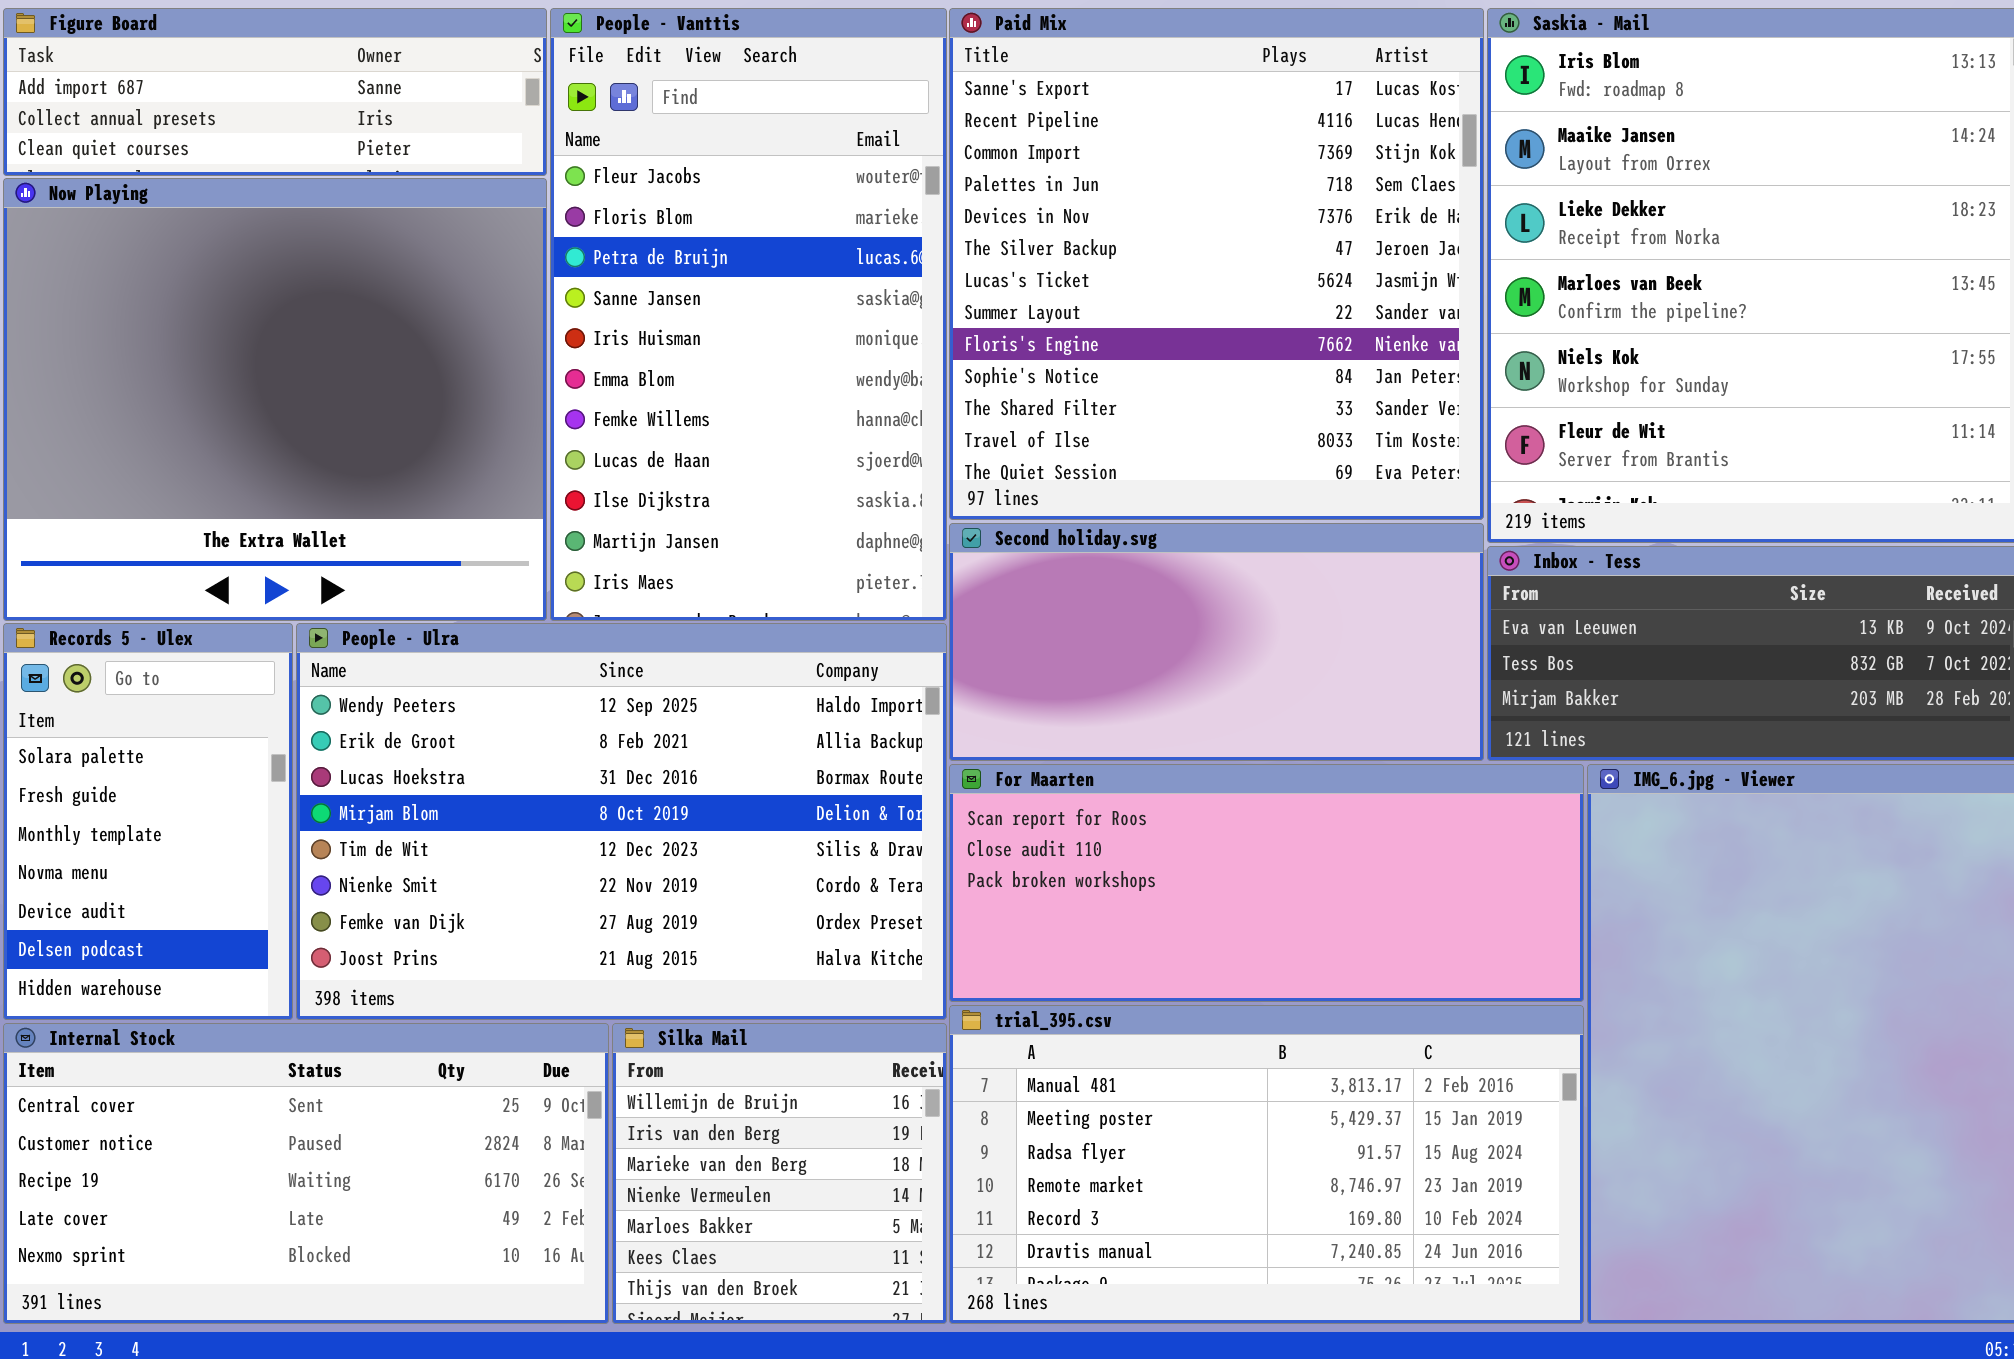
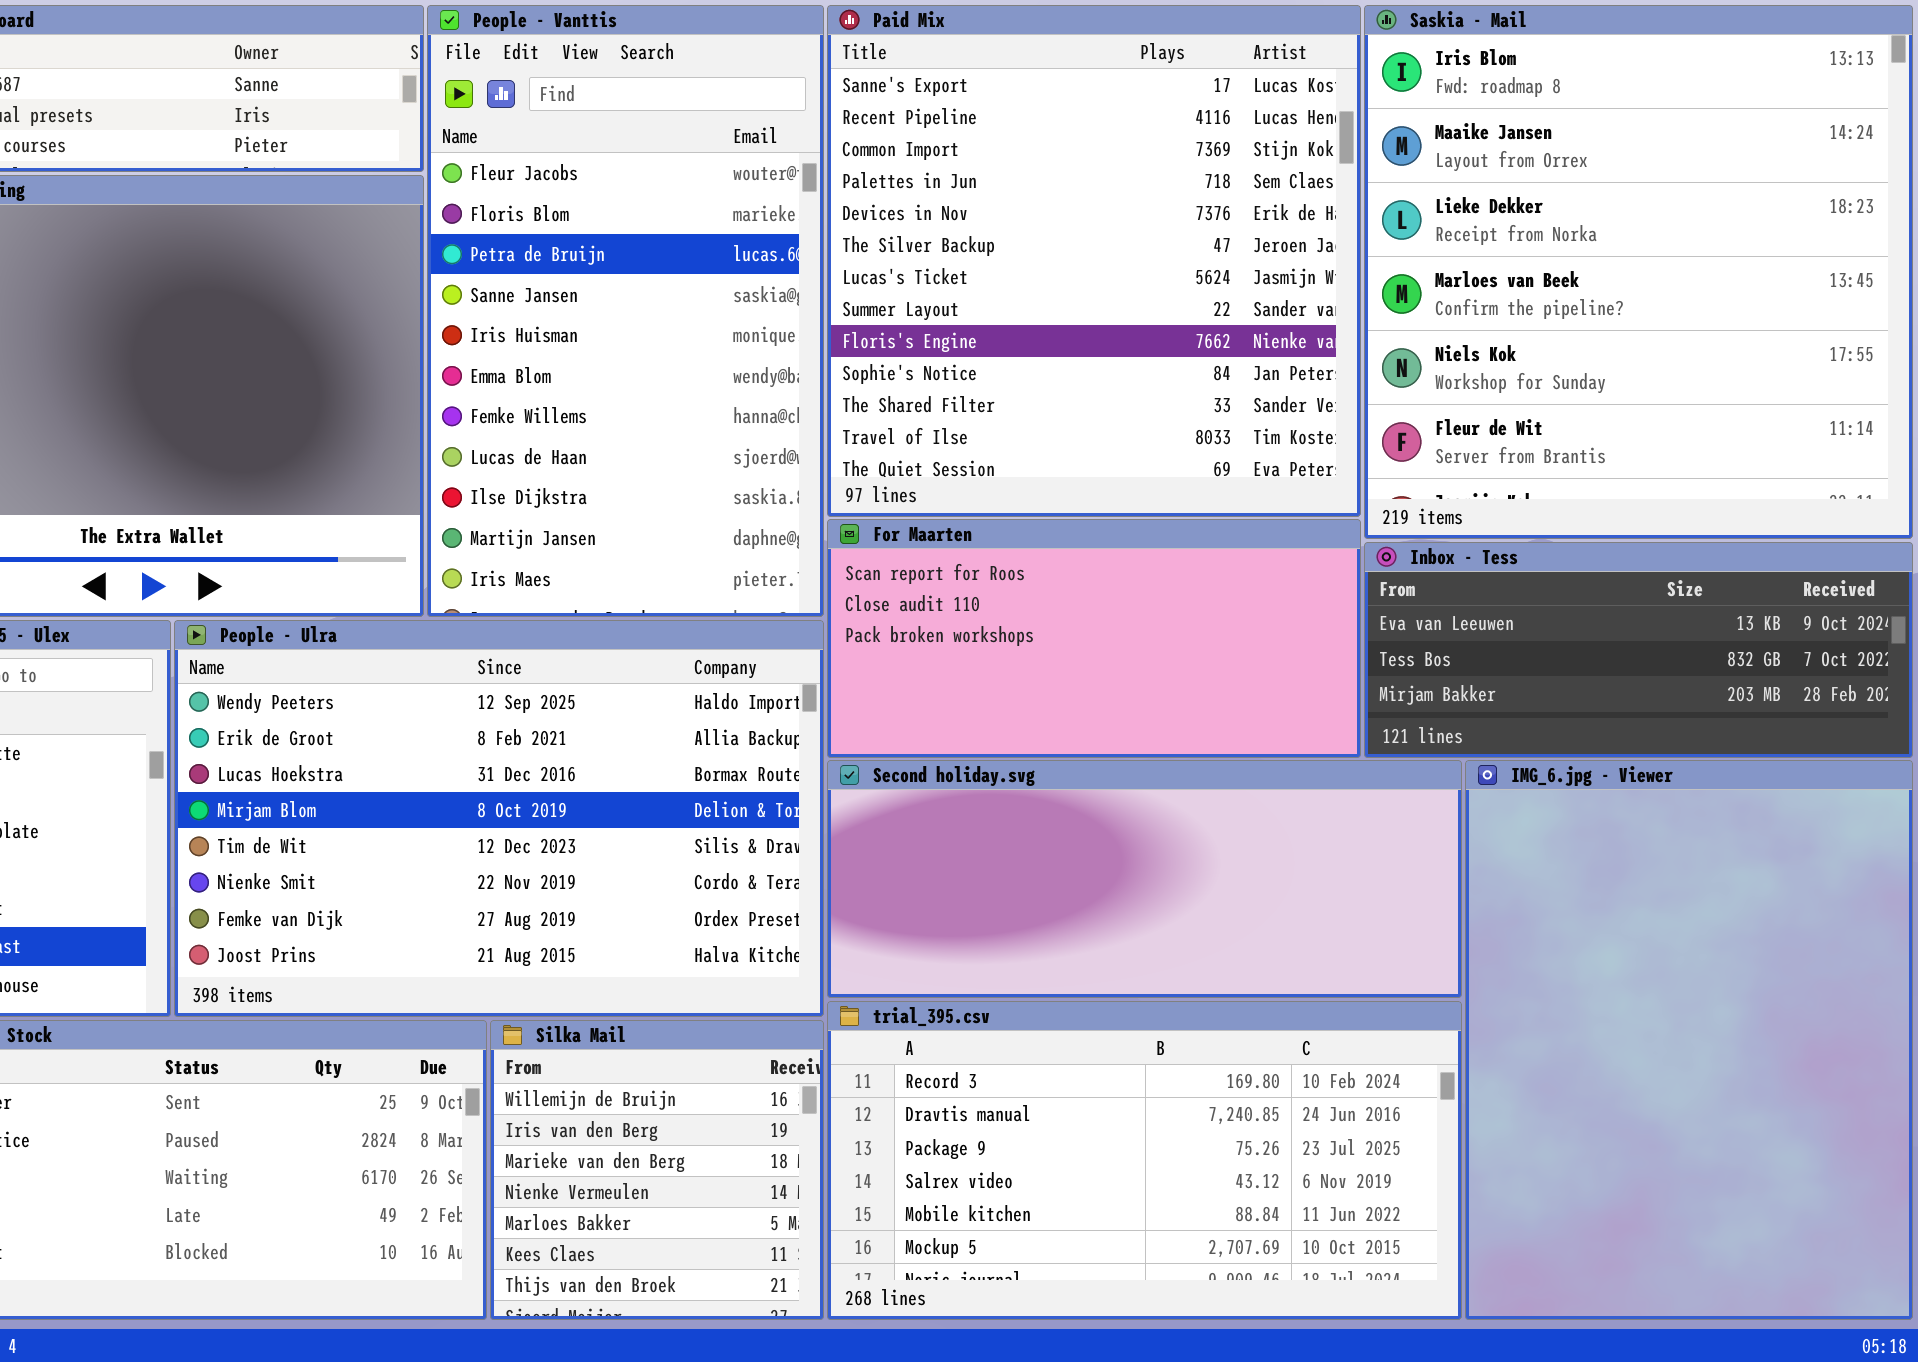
Second holiday.svg: [949,523,1484,761] -> [827,760,1462,998], moved, resized
For Maarten: [949,764,1584,1002] -> [827,519,1361,758], moved, resized
trial_395.csv: [949,1005,1584,1324] -> [827,1001,1462,1320], scrolled down 4 rows

